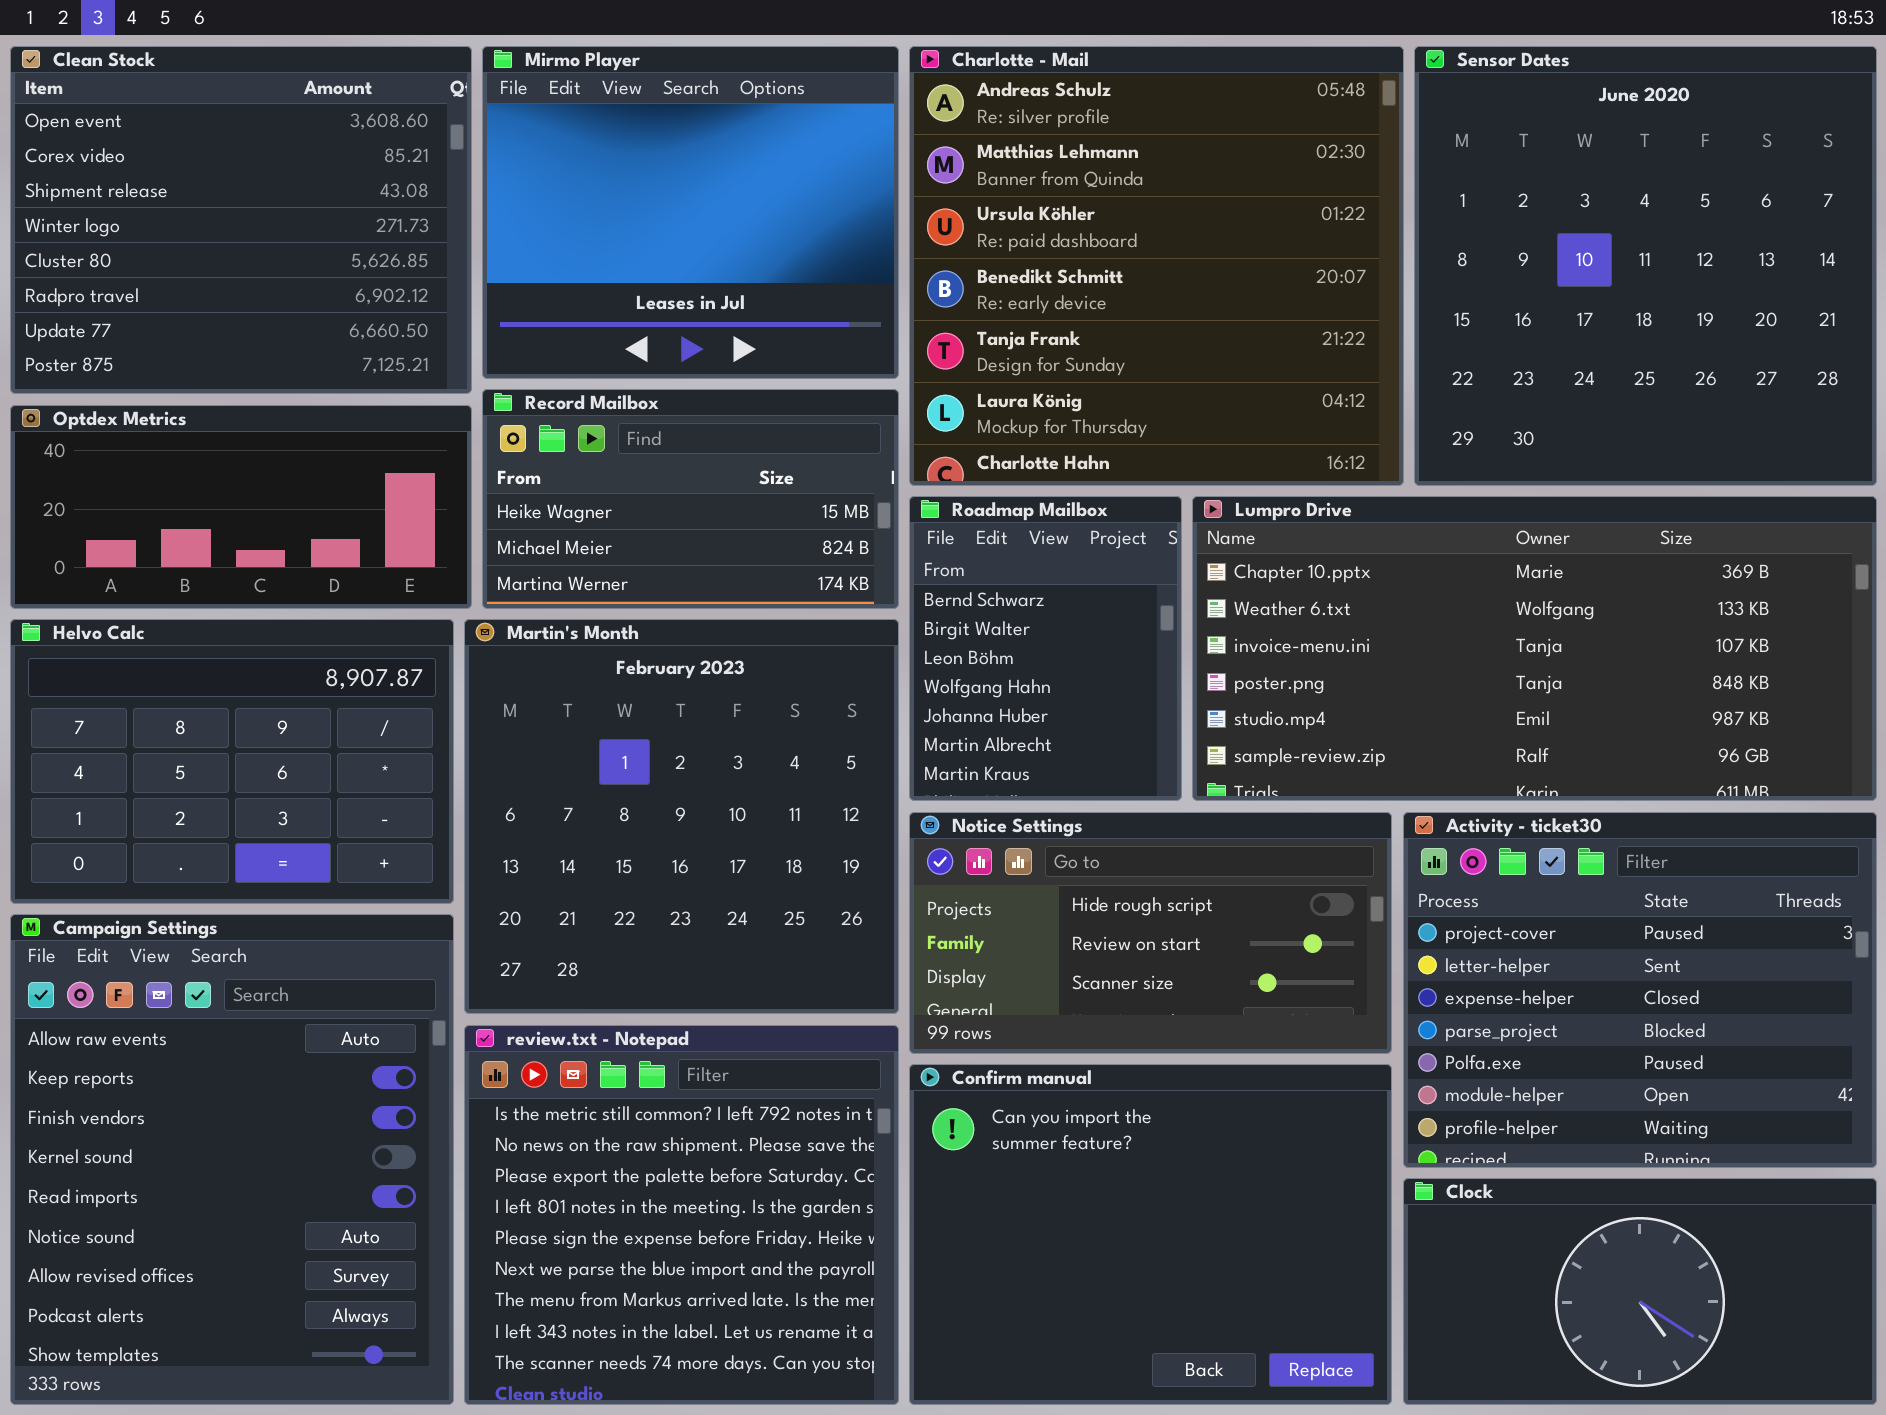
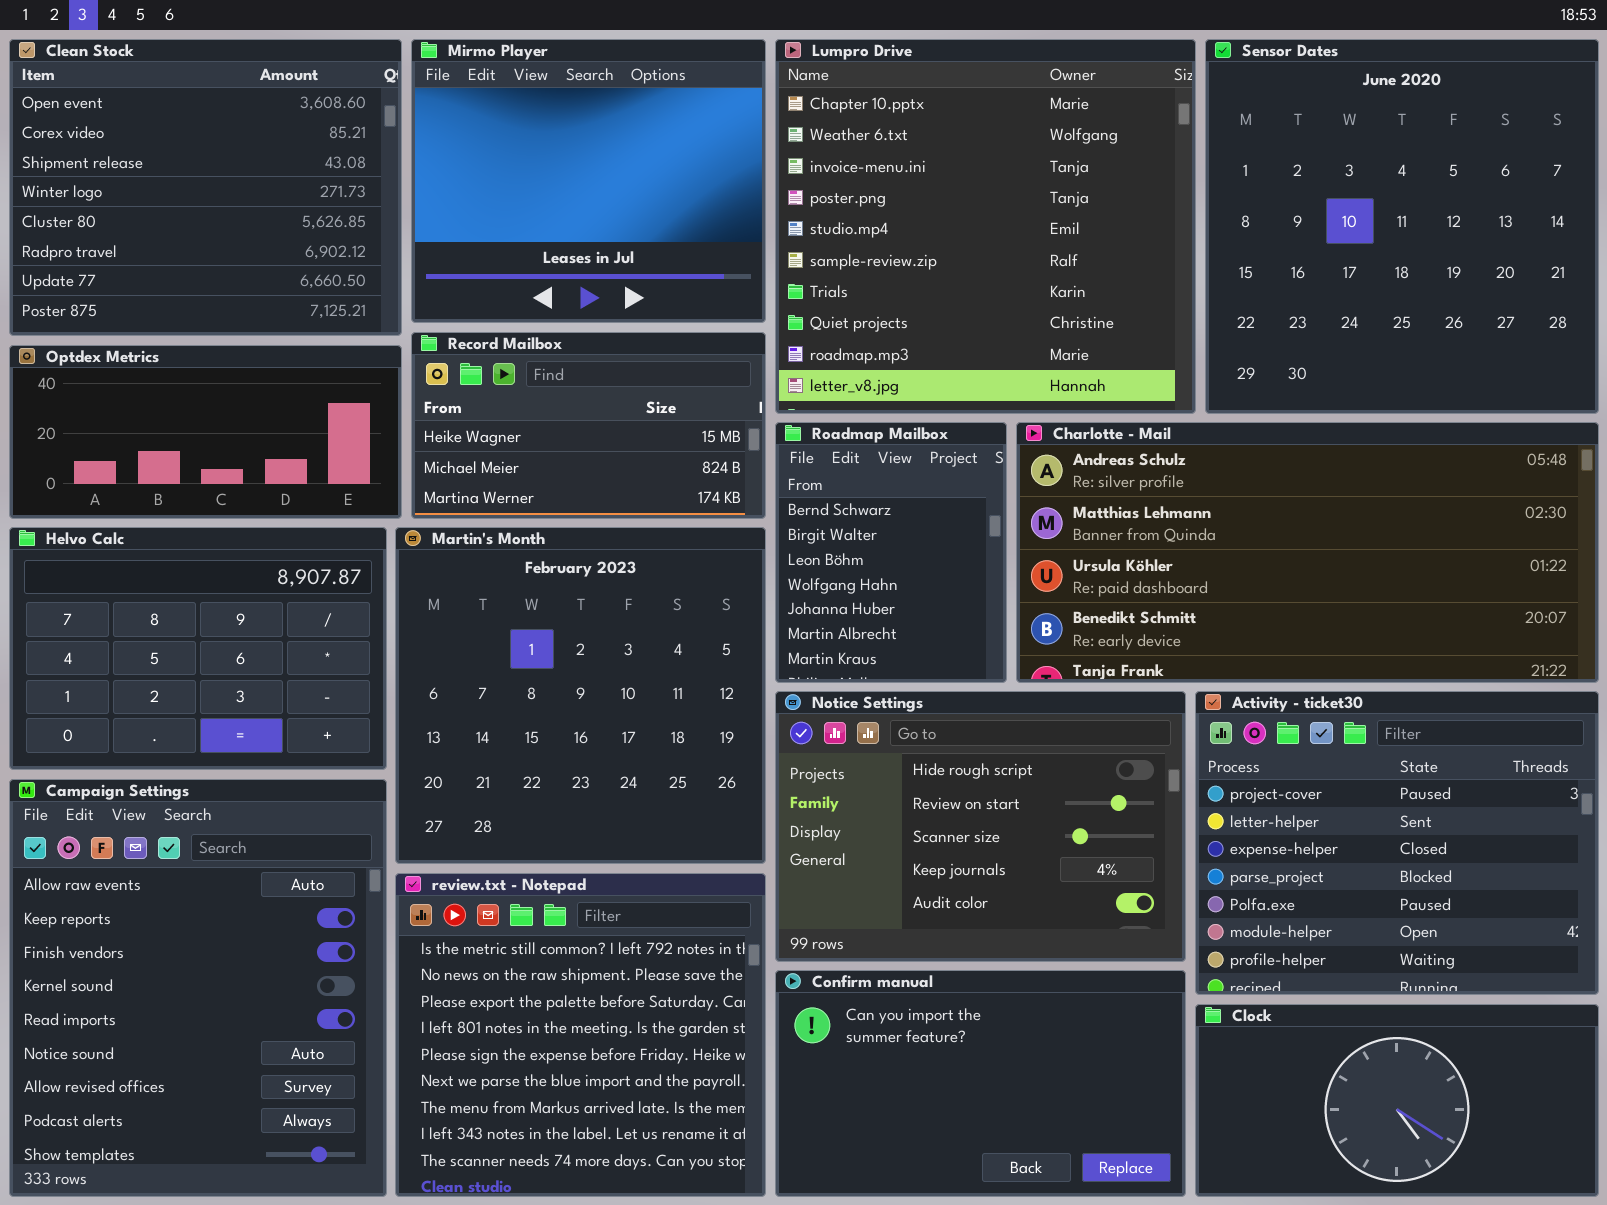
Charlotte - Mail: [909,46,1404,486] -> [1016,422,1599,683], moved, resized
Lumpro Drive: [1192,496,1877,801] -> [775,39,1196,414], moved, resized
Notice Settings: [909,812,1392,1054] -> [775,691,1186,962], resized
Confirm manual: [909,1064,1392,1405] -> [775,970,1186,1197], resized

